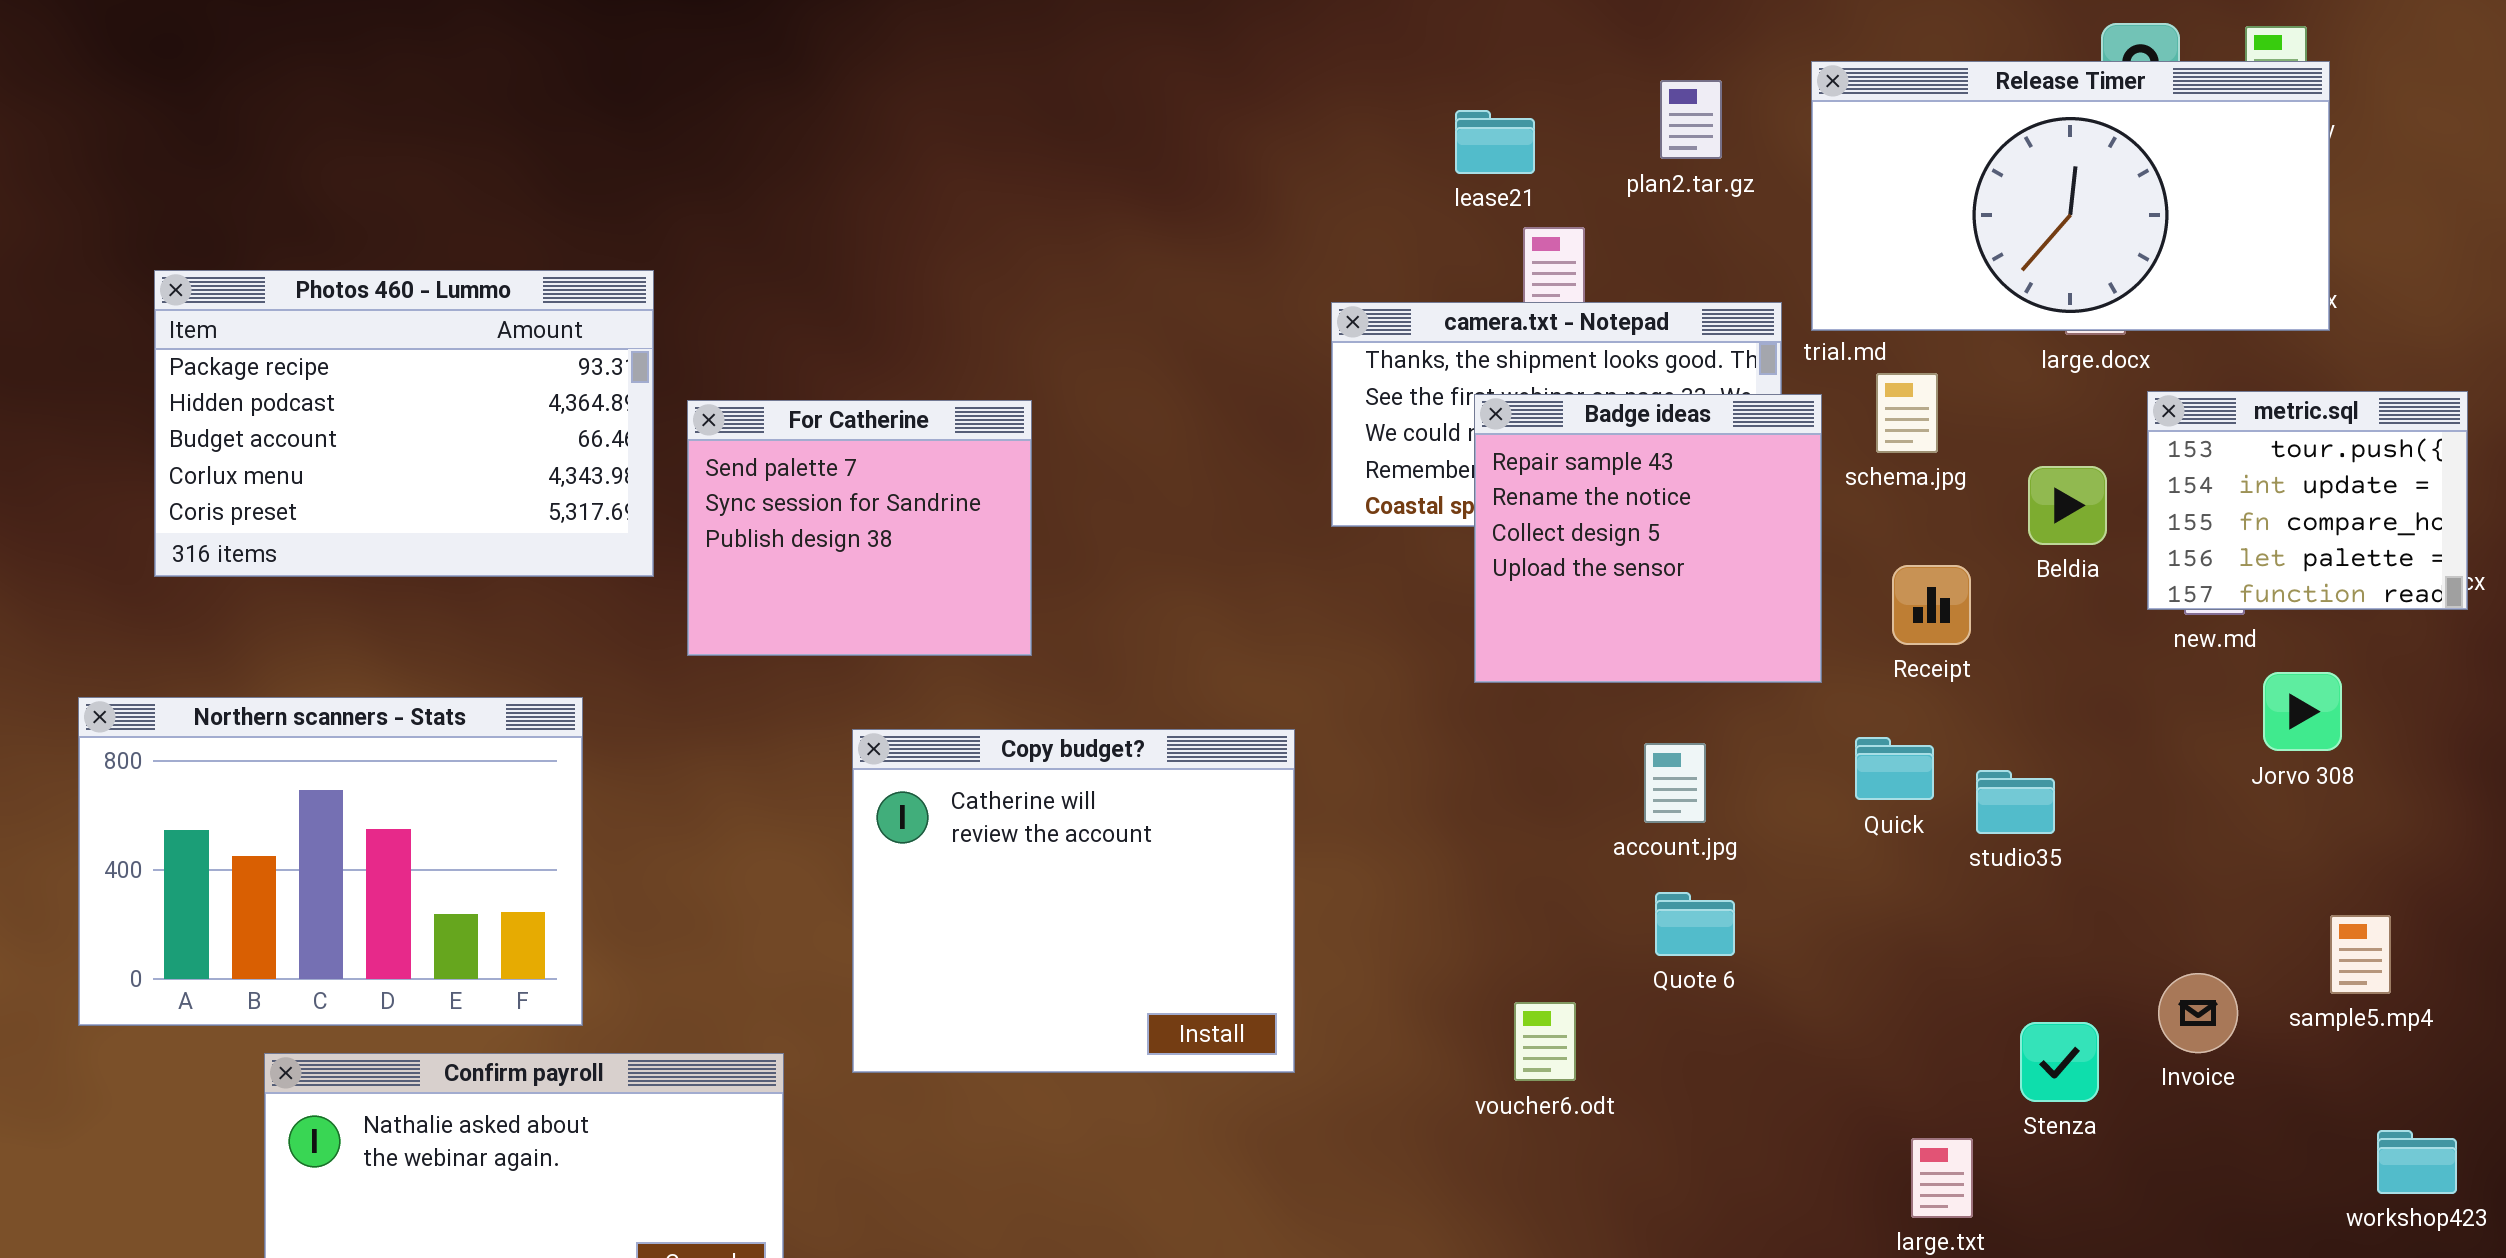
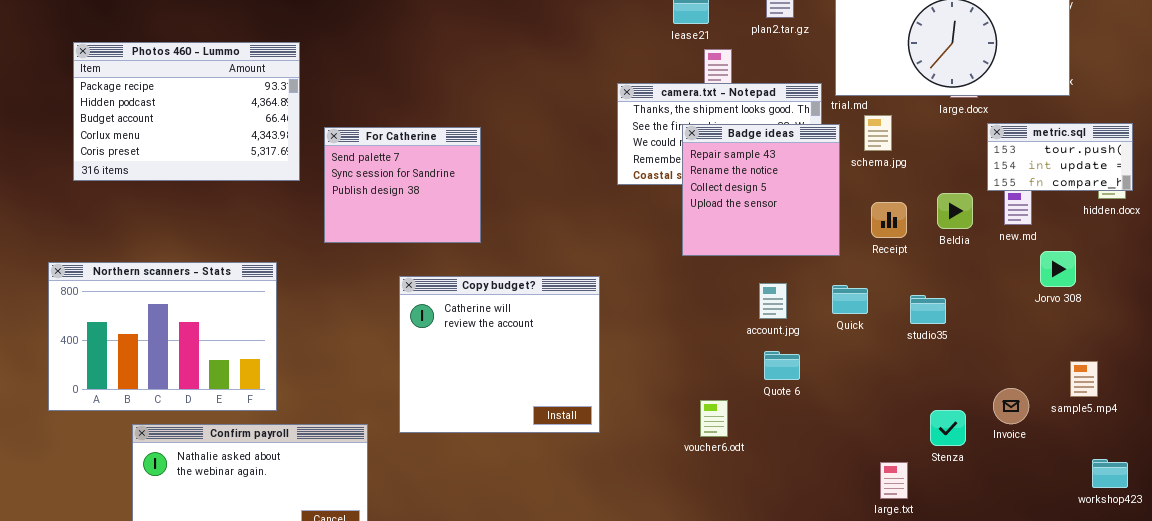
Photos 460 - Lummo: [154,270,654,577] -> [73,42,300,181], moved
metric.sql: [2147,391,2468,610] -> [987,123,1133,191], resized
Beldia: [2028,466,2107,545] -> [937,193,973,229], moved
Quick: [1855,737,1934,800] -> [832,285,868,314], moved

